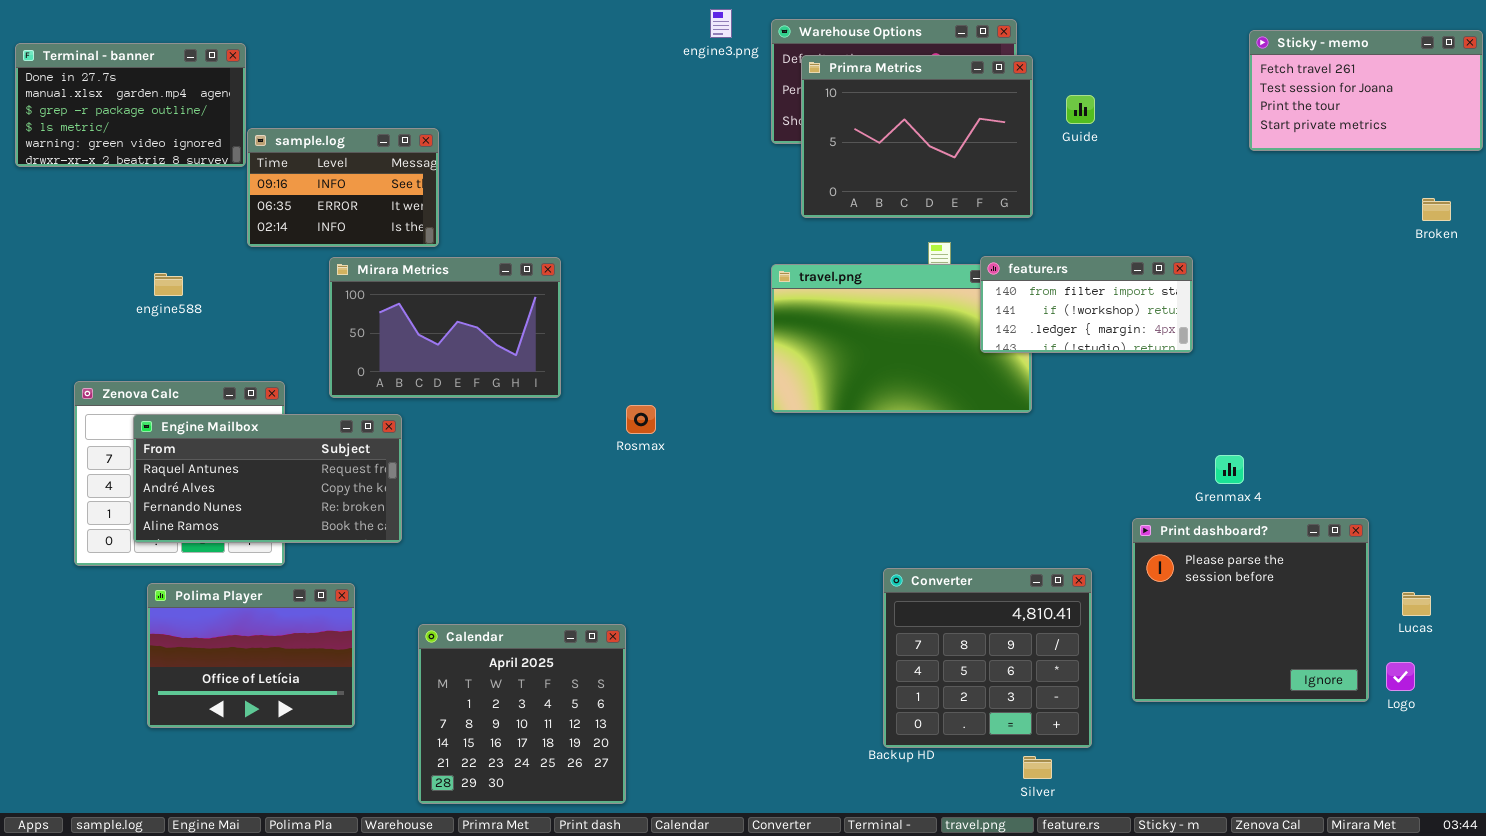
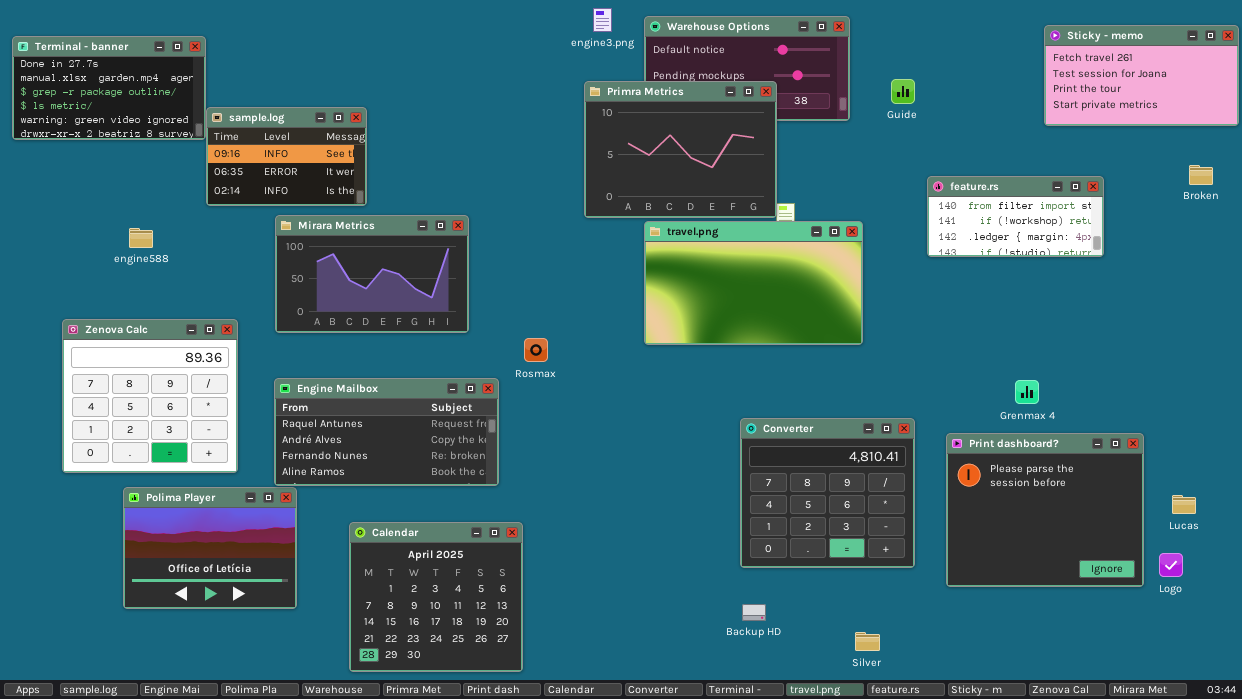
Primra Metrics: [801,55,1033,218] -> [584,81,777,218], moved
feature.rs: [980,256,1193,353] -> [927,176,1104,257], moved
Engine Mailbox: [133,414,402,543] -> [274,378,499,486], moved
Converter: [883,568,1092,748] -> [740,418,915,568], moved

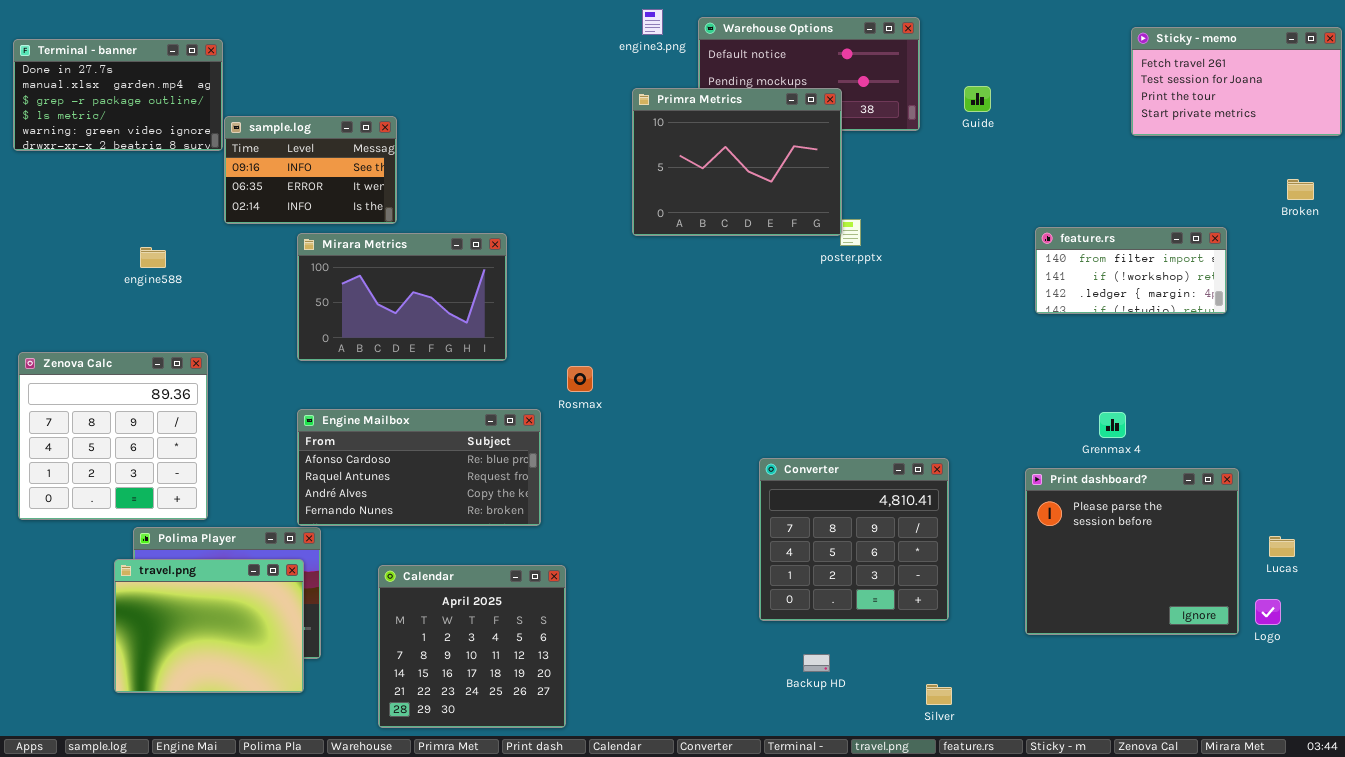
feature.rs: [927,176,1104,257] -> [1035,227,1227,314], moved
travel.png: [644,221,863,345] -> [114,559,304,693], moved, resized
Zenova Calc: [62,319,238,473] -> [18,352,208,520], moved
Engine Mailbox: [274,378,499,486] -> [297,409,541,526], scrolled up 1 row
Converter: [740,418,915,568] -> [759,458,949,621], moved

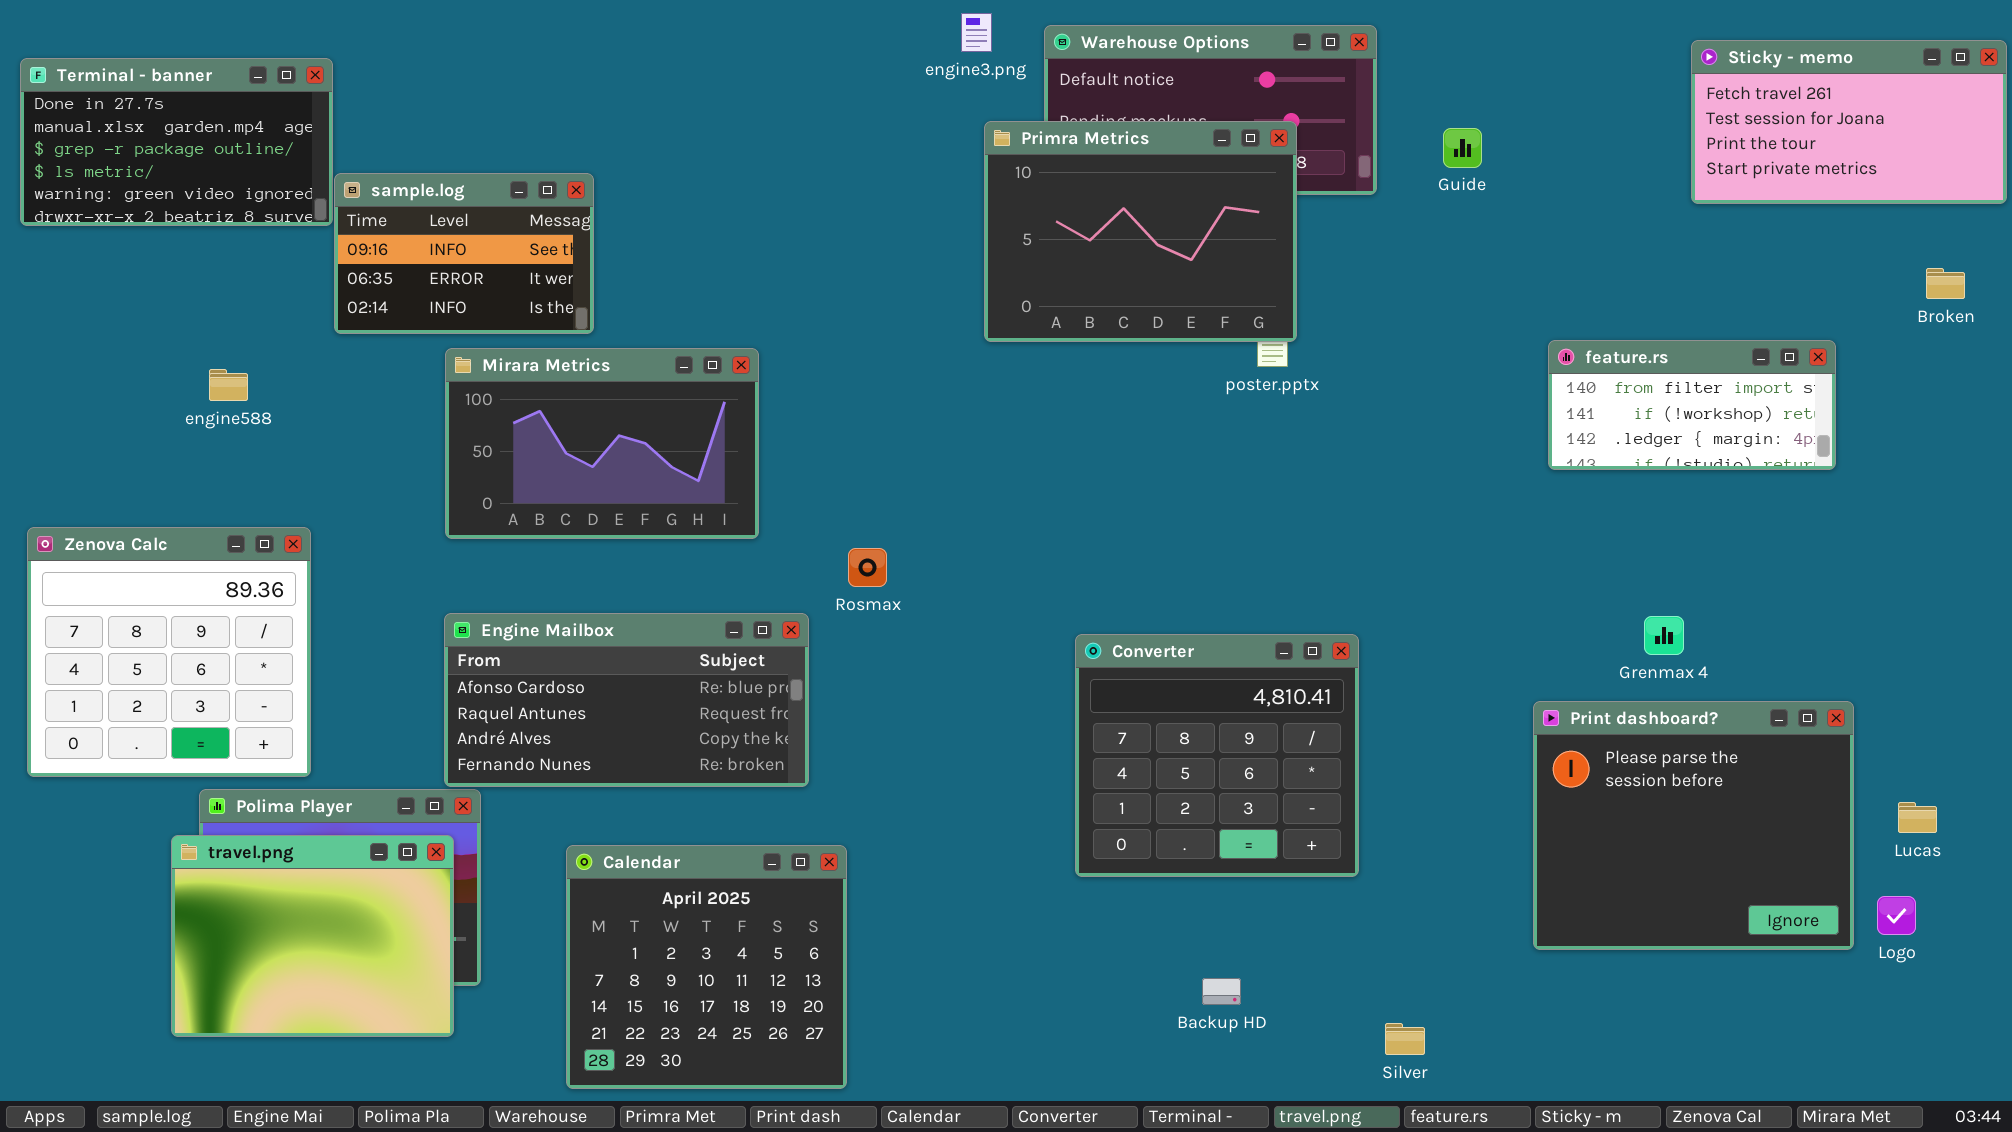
Primra Metrics: [632,88,842,236] -> [984,121,1297,342], moved
Converter: [759,458,949,621] -> [1075,634,1359,877], moved

